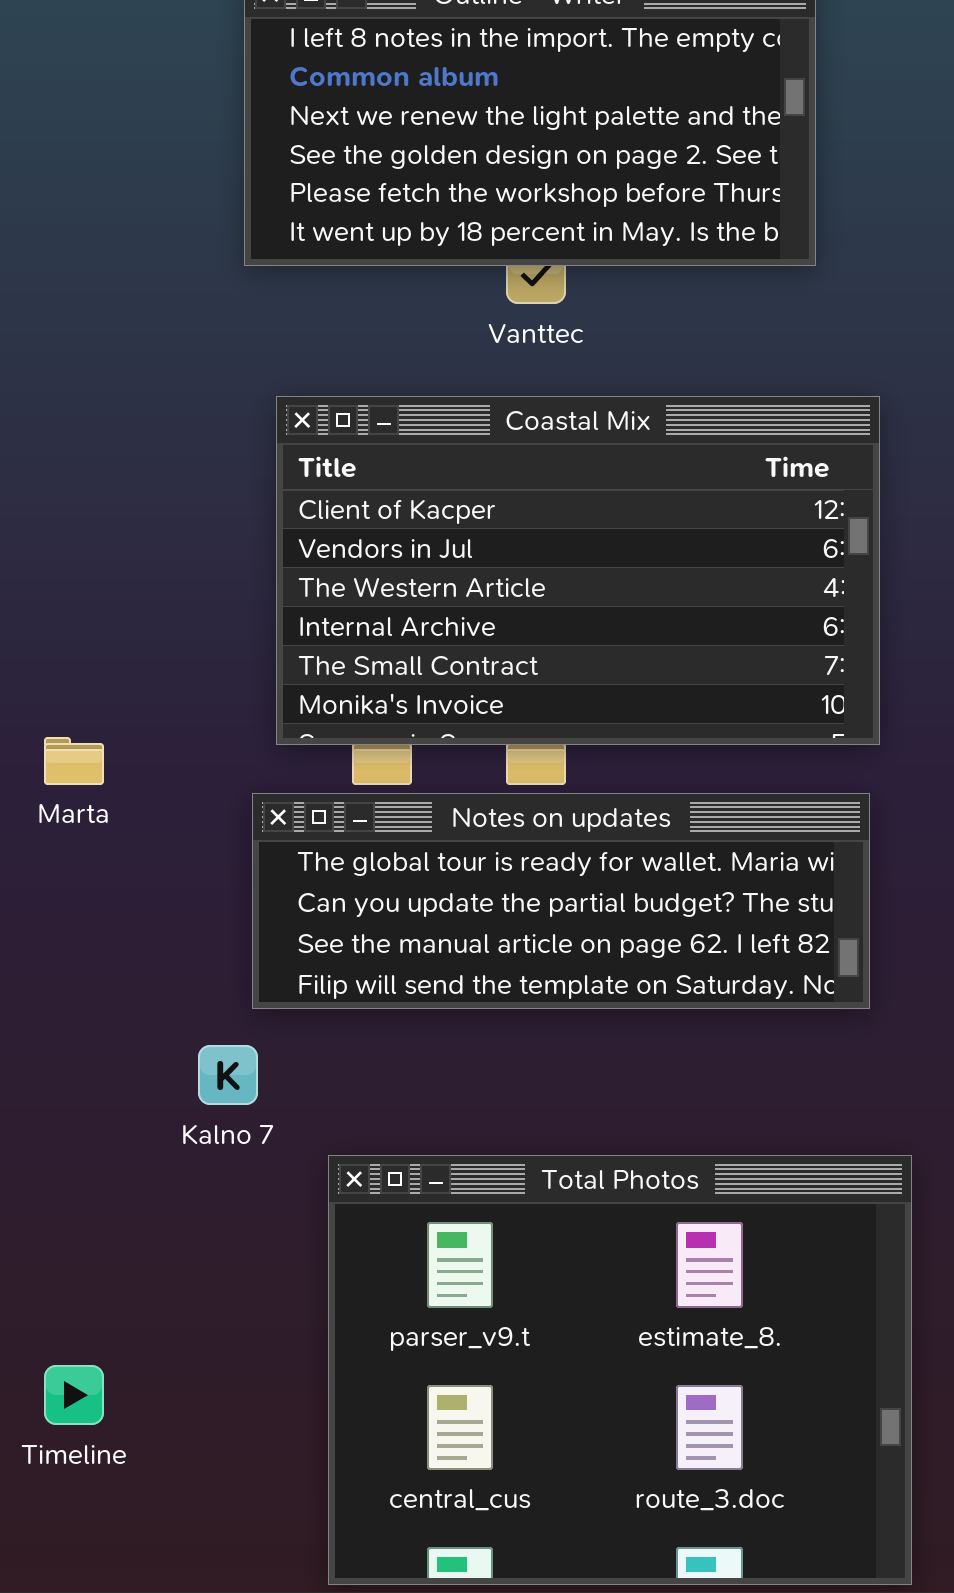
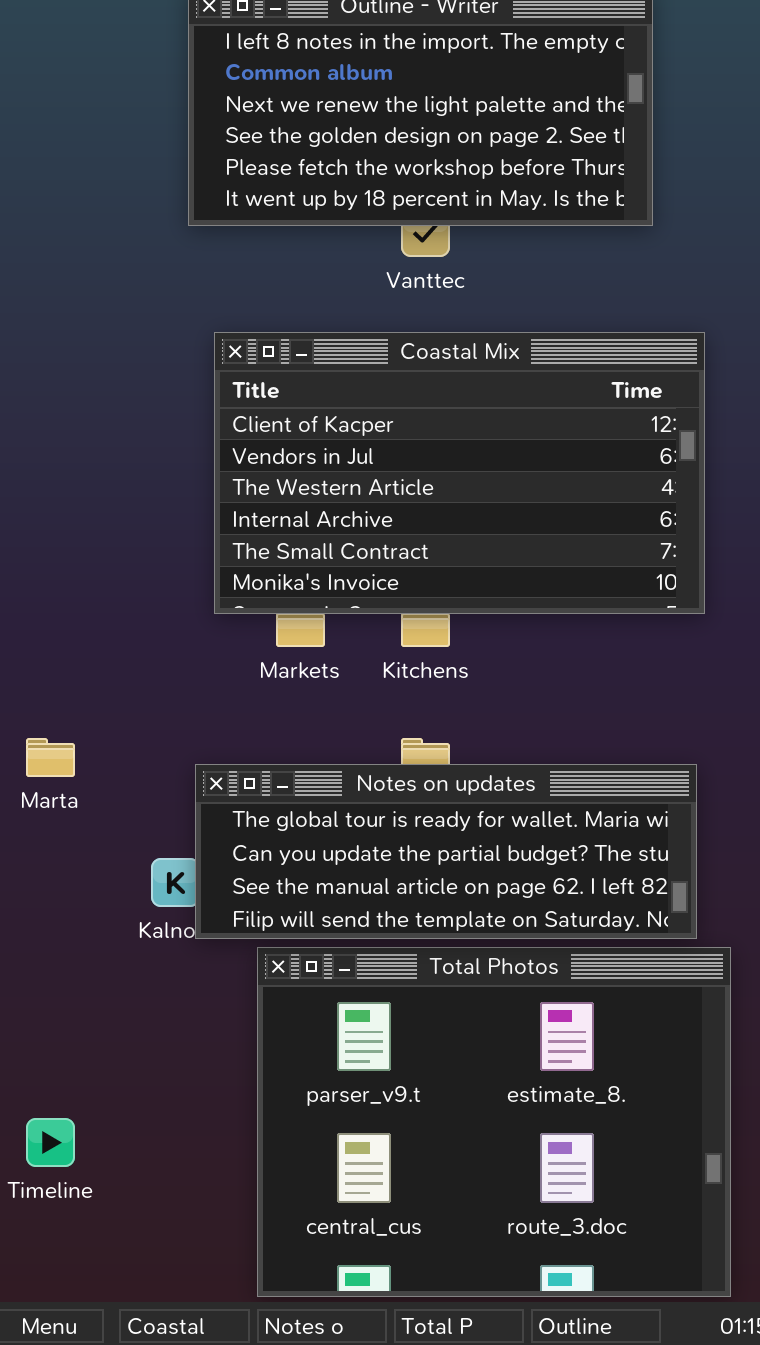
Marta: [44,737,104,785] -> [26,738,75,777], moved
Notes on updates: [252,793,870,1009] -> [195,764,697,939], moved

